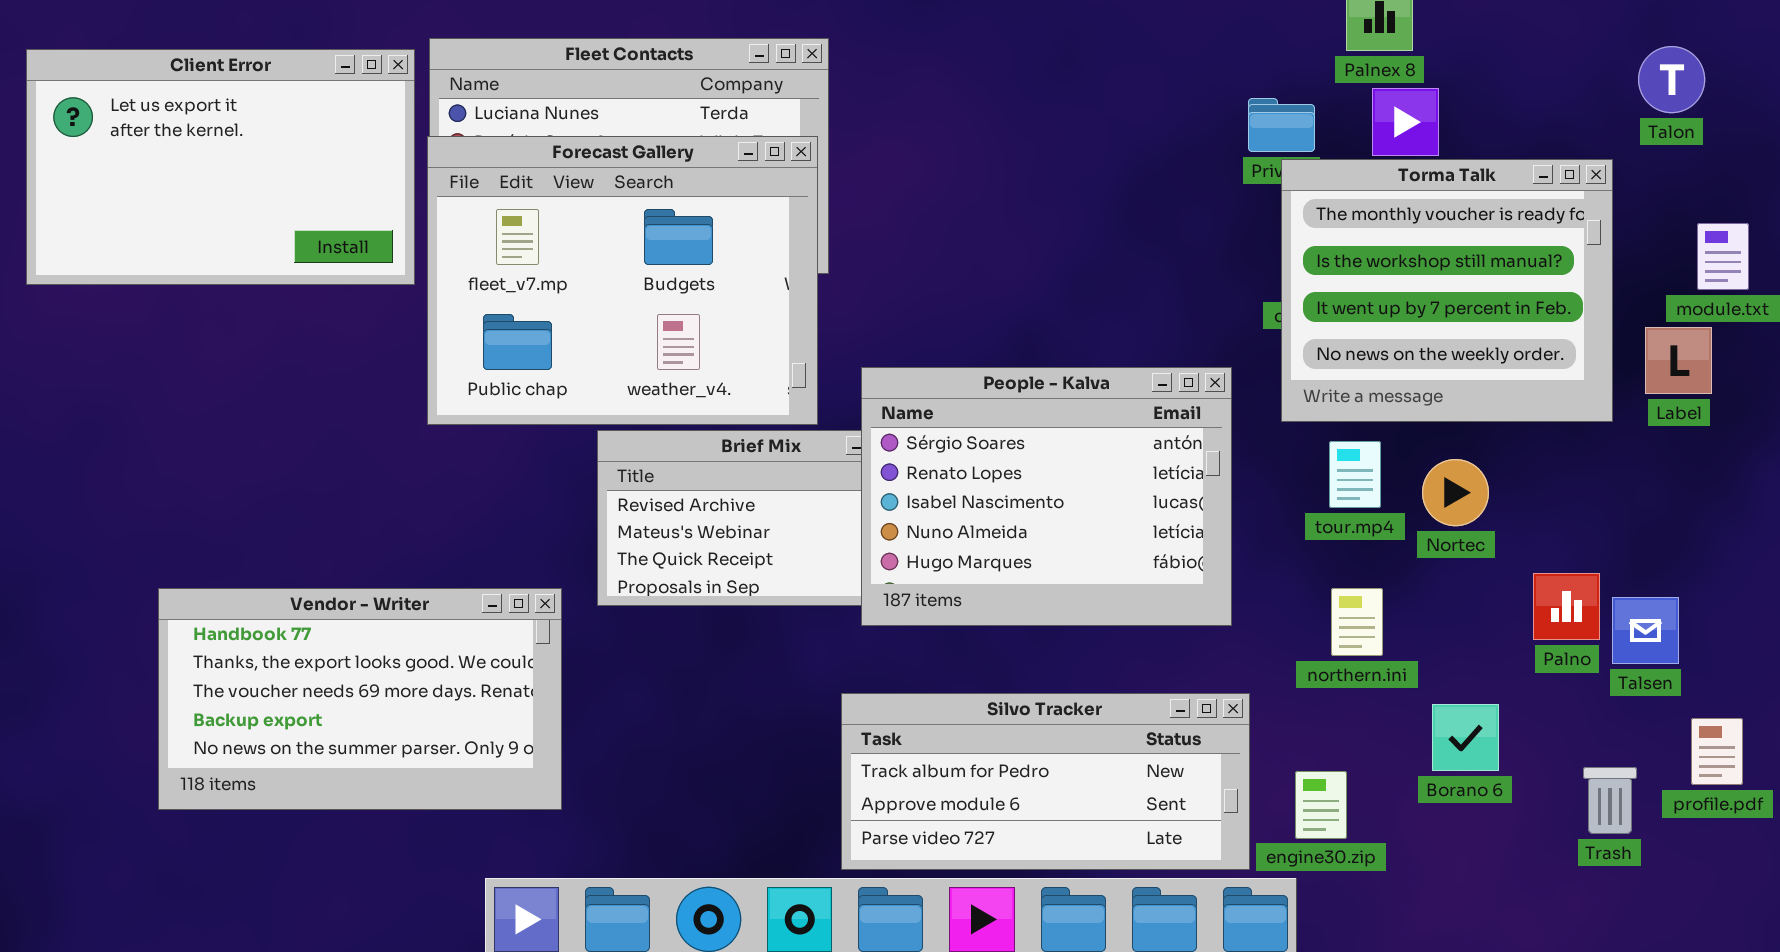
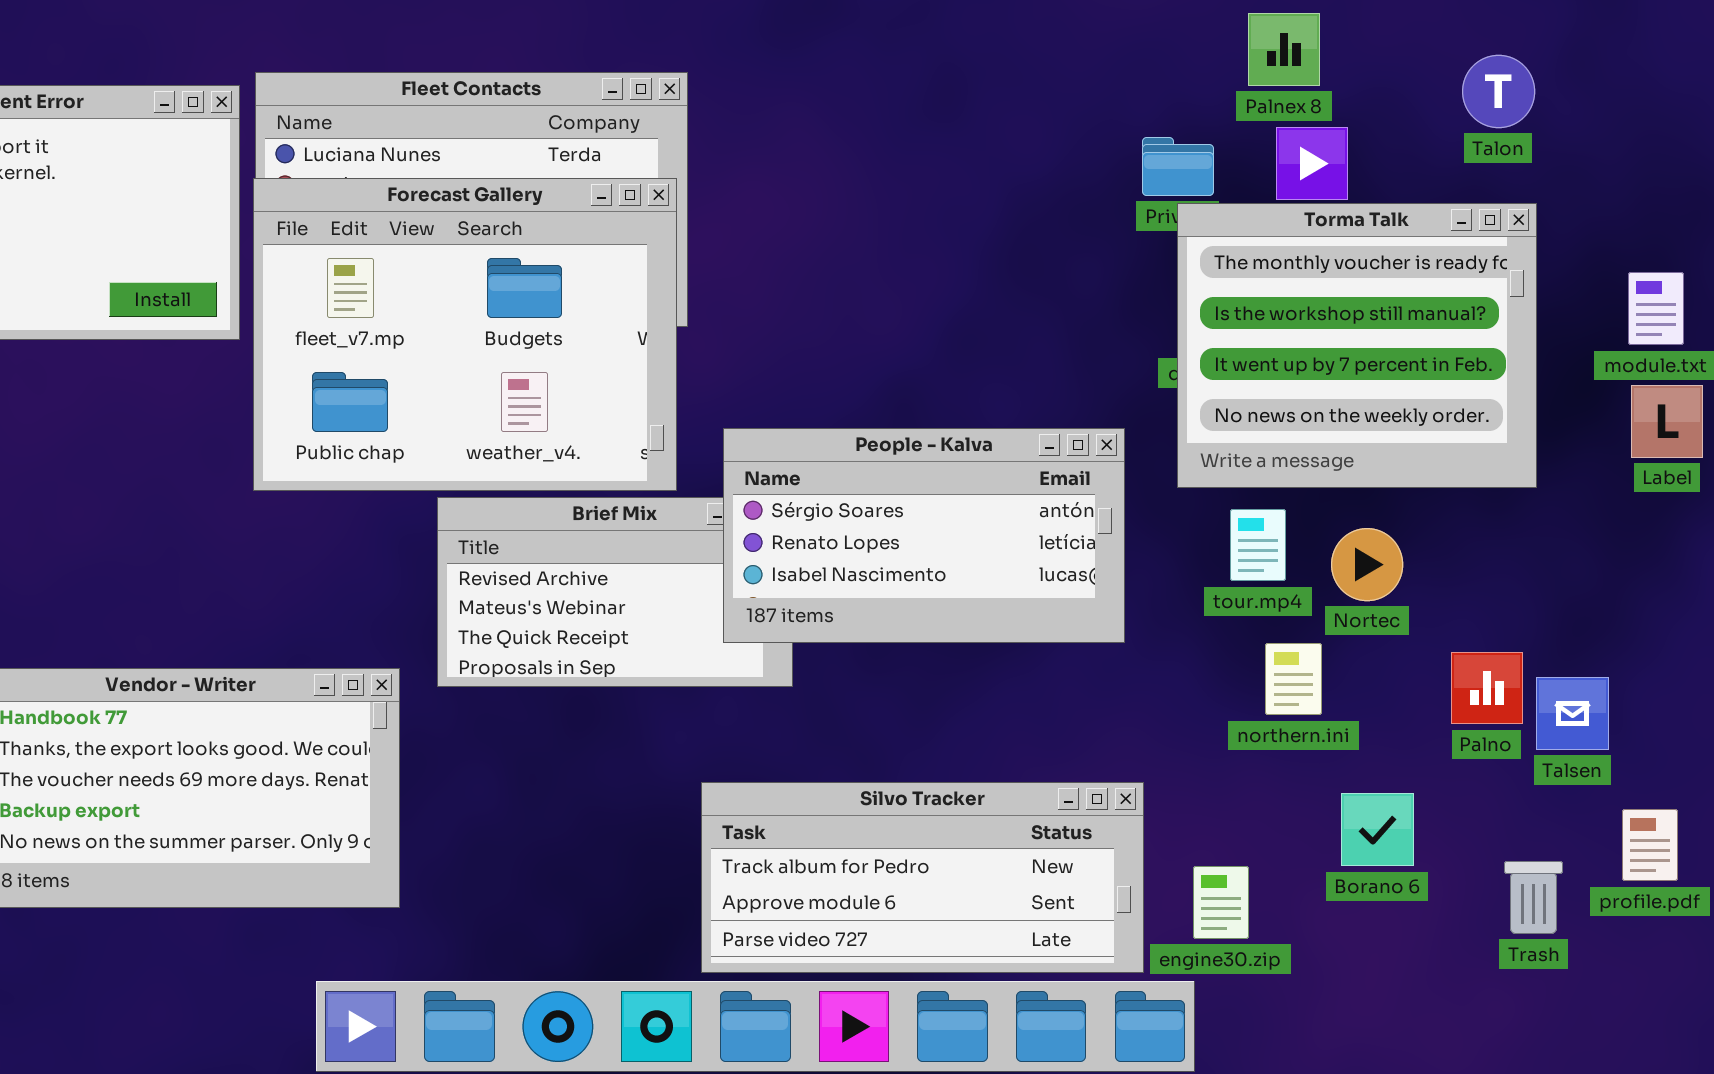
Talon: [1638,46,1705,113] -> [1462,55,1535,128], moved
Label: [1645,327,1712,394] -> [1631,385,1703,458], moved
People - Kalva: [861,367,1232,626] -> [723,428,1125,643], resized
northern.ini: [1331,588,1383,656] -> [1265,643,1322,715], moved

